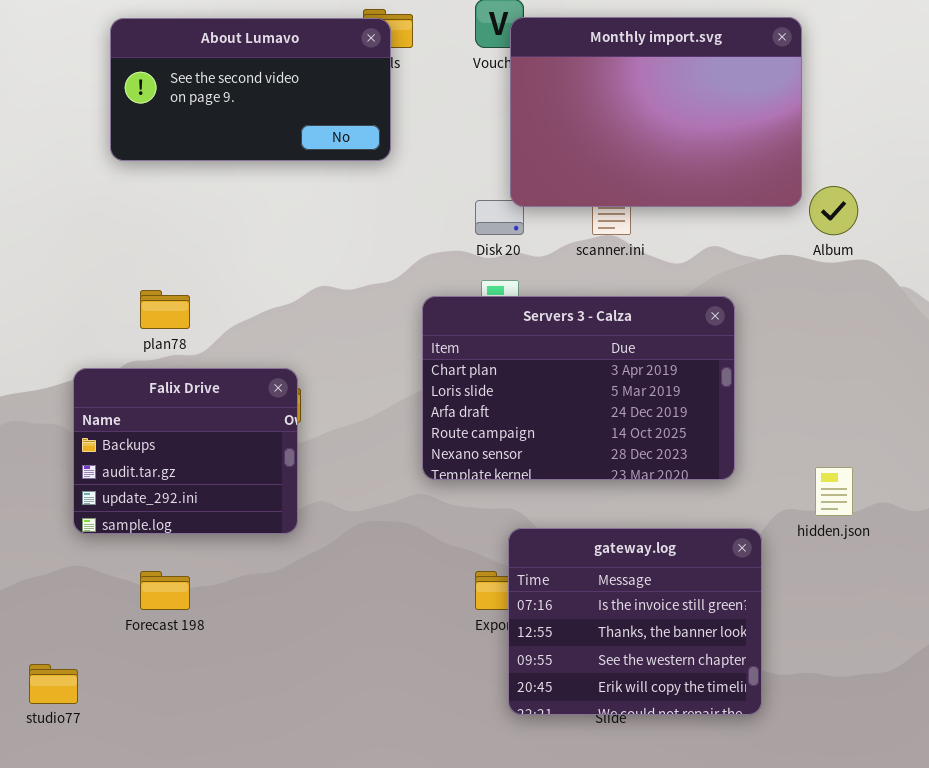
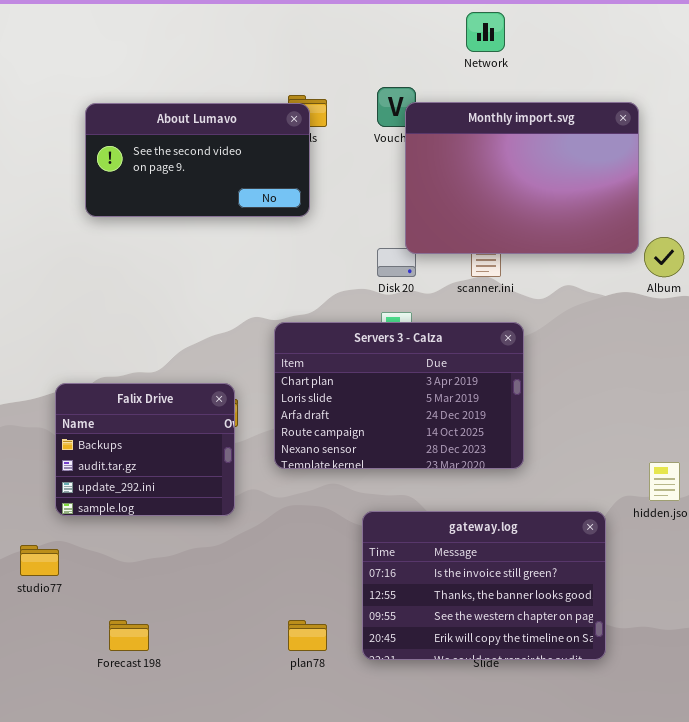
plan78: [140,290,190,329] -> [288,620,327,651], moved
Servers 3 - Calza: [422,296,735,480] -> [274,322,524,469], moved
gateway.log: [508,528,762,715] -> [362,511,606,660], resized
Forecast 198: [140,571,190,610] -> [109,620,149,651], moved
studio77: [29,664,78,704] -> [20,545,59,576], moved

